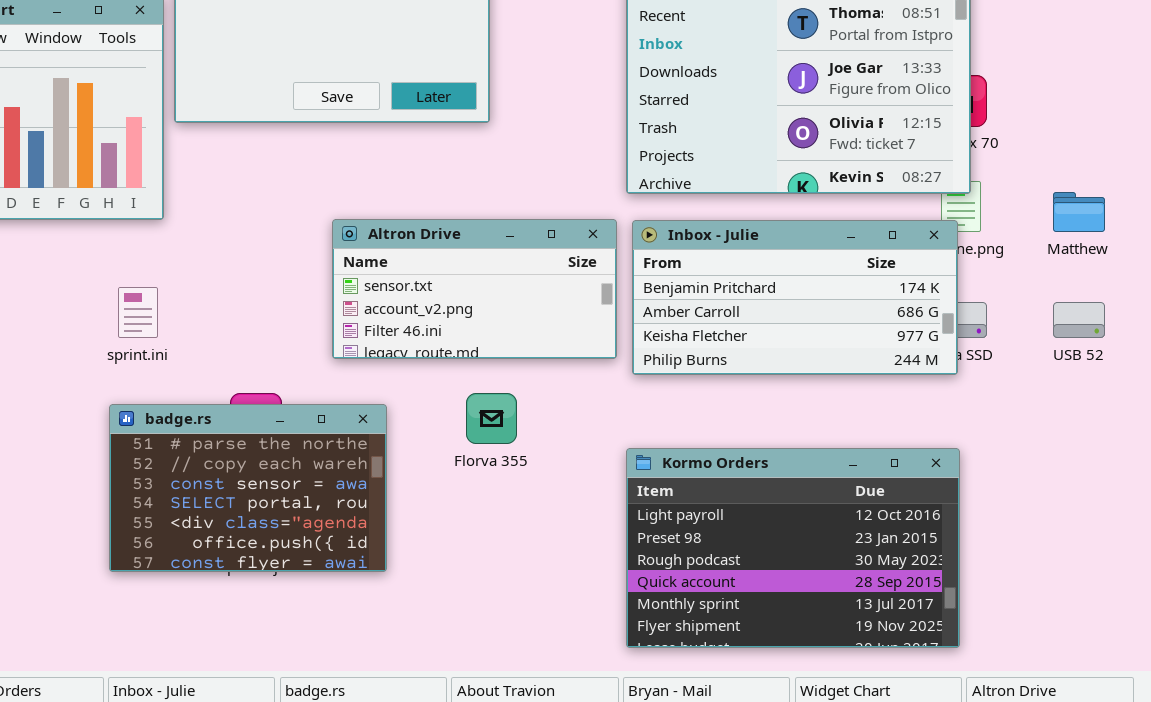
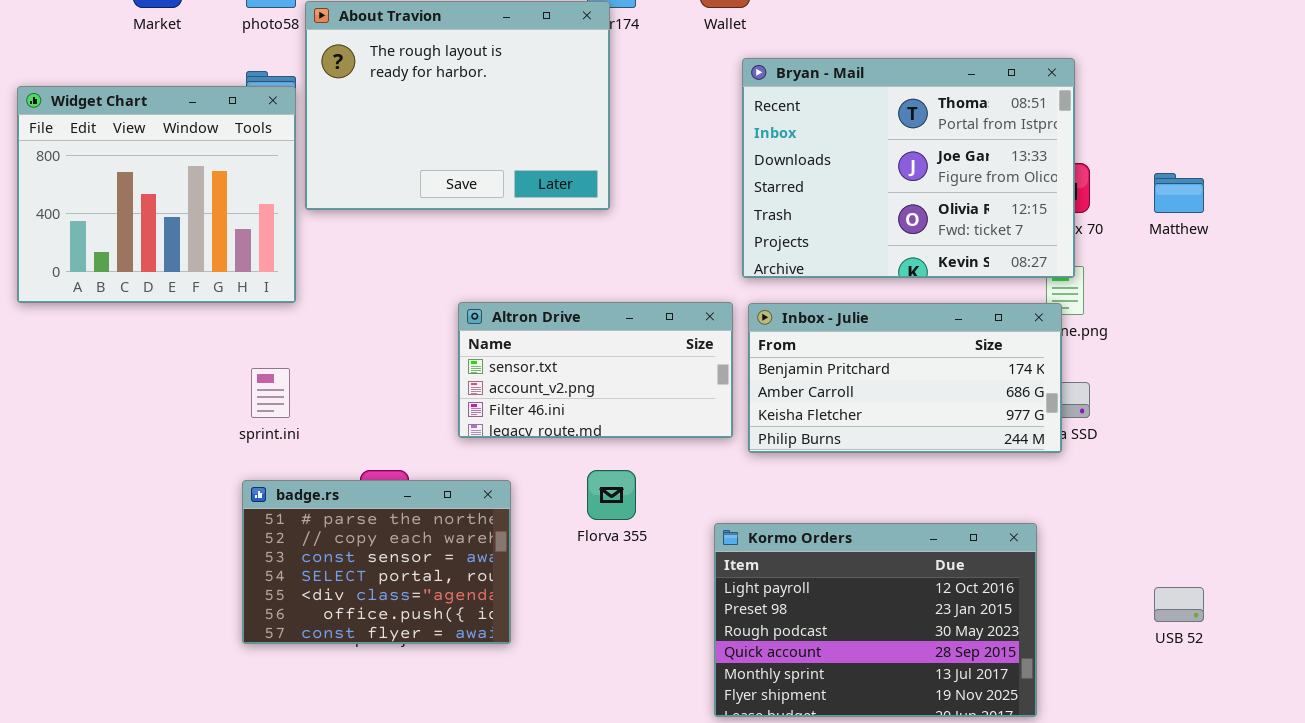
Matthew: [1053,192,1105,232] -> [1154,173,1204,213], moved
USB 52: [1053,302,1105,338] -> [1154,587,1204,622], moved
Kormo Orders: [626,448,960,648] -> [714,523,1037,717], moved

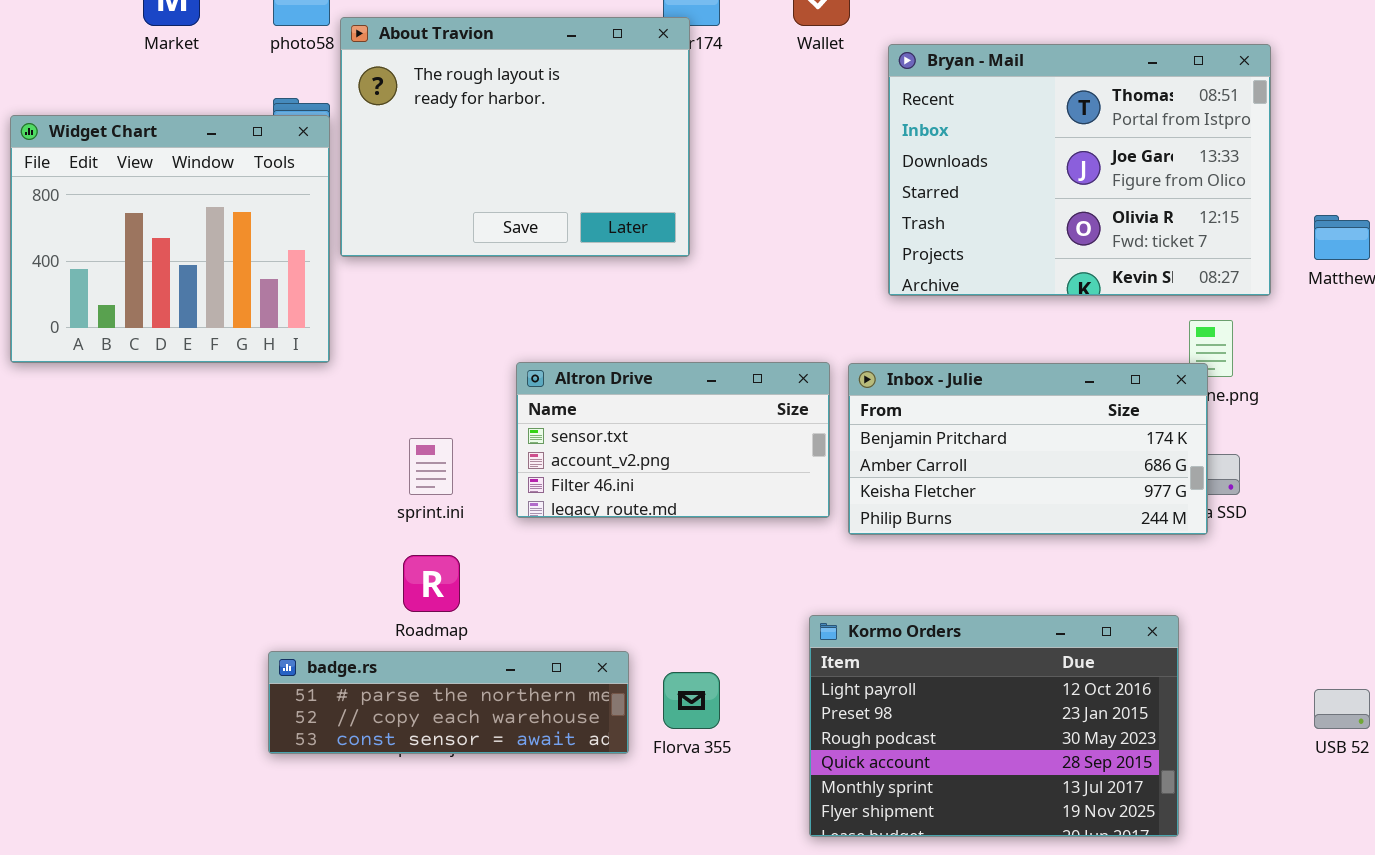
Bryan - Mail: [742,58,1075,278] -> [888,44,1271,296], moved
sprint.ini: [251,368,290,418] -> [409,438,453,495], moved
Florva 355: [587,470,636,520] -> [663,672,720,729], moved
badge.rs: [242,480,511,644] -> [268,651,629,754], resized

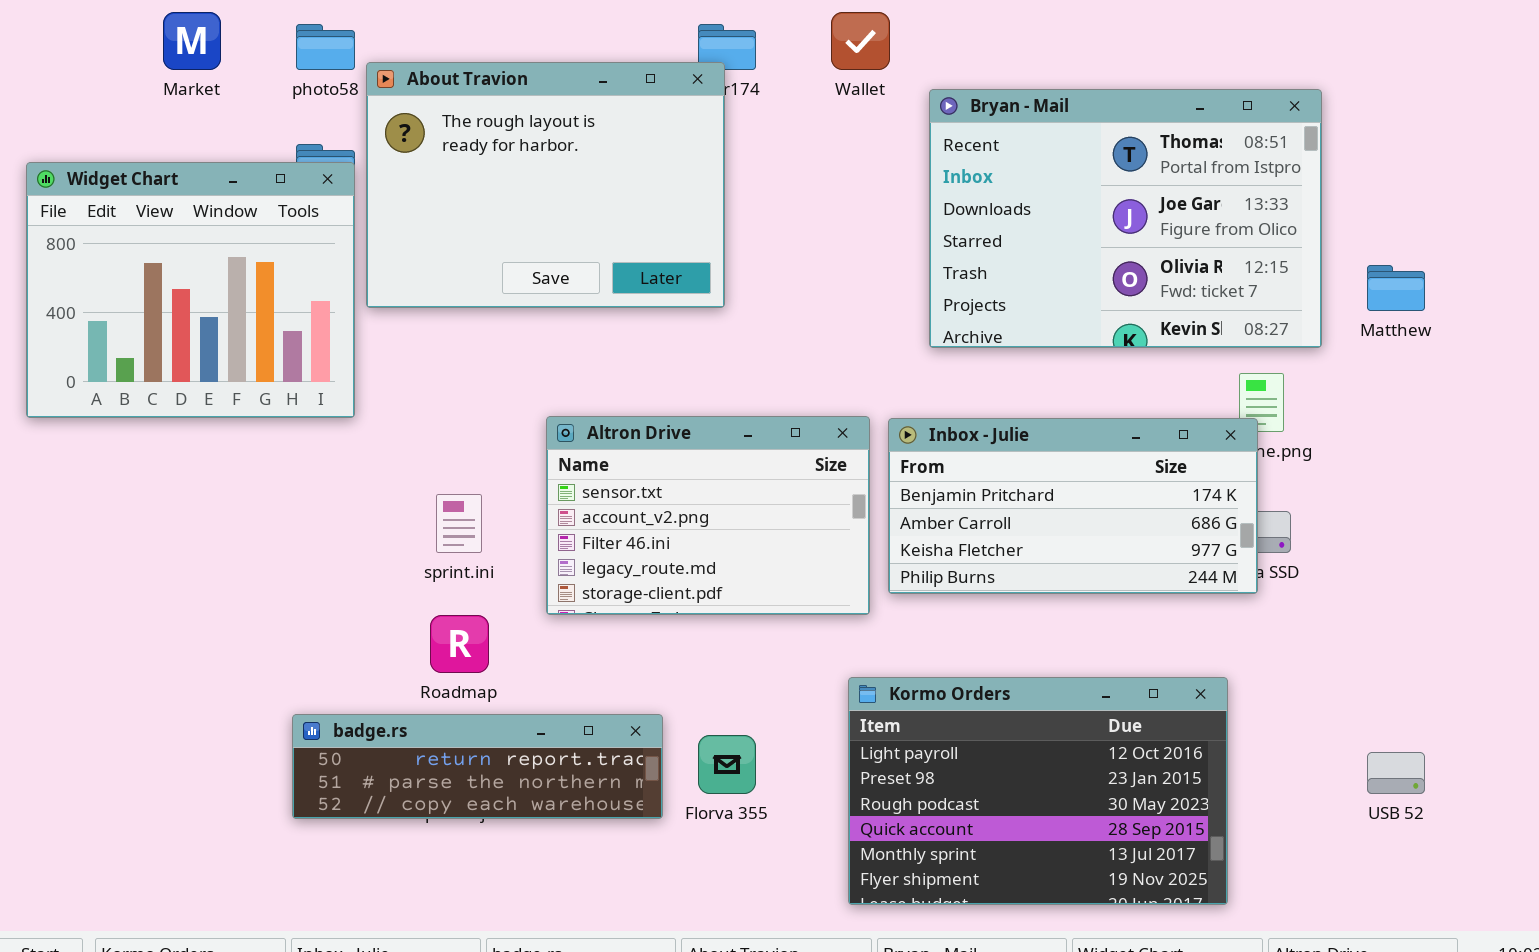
Altron Drive: [516,362,830,518] -> [546,416,870,615], resized
badge.rs: [268,651,629,754] -> [292,714,663,819], scrolled up 1 row

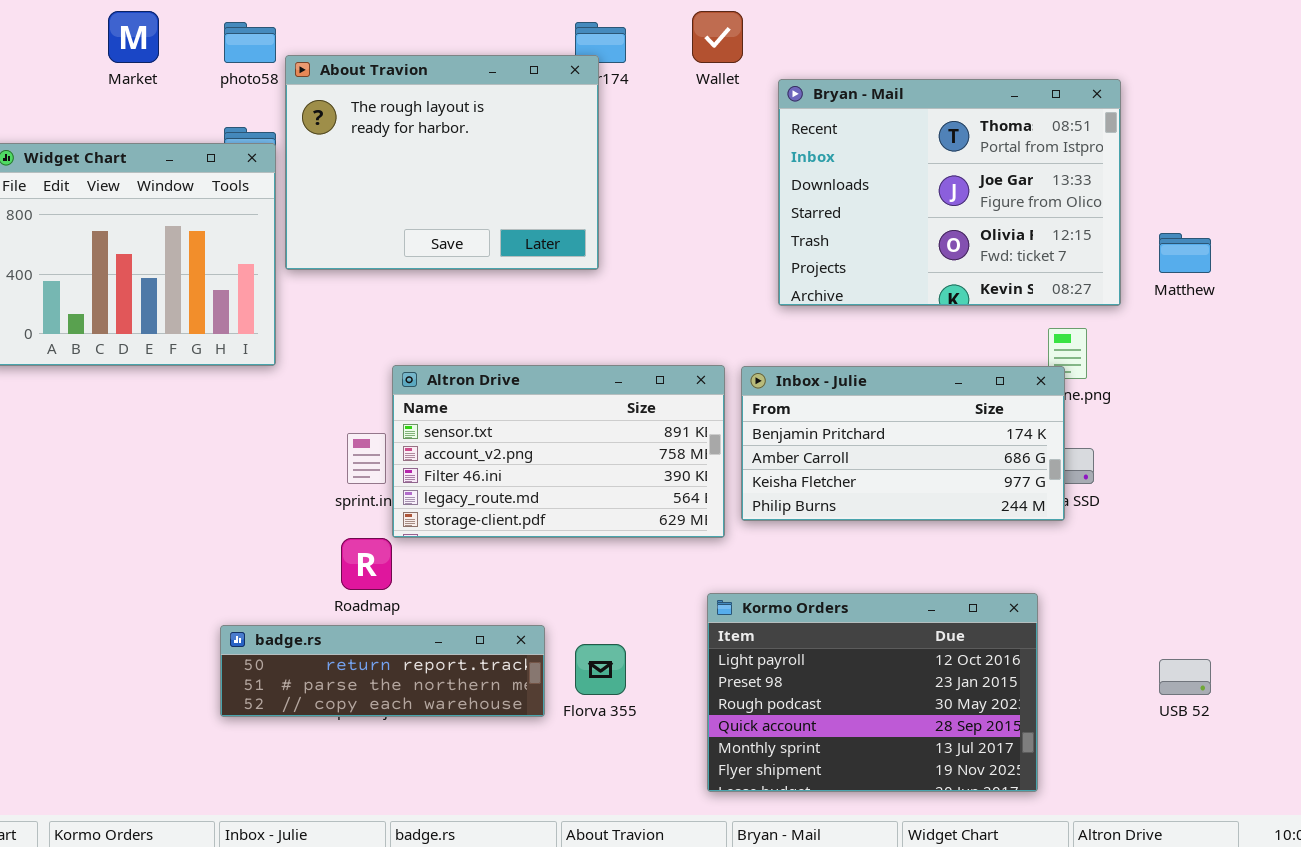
Altron Drive: [546,416,870,615] -> [392,365,725,538], resized

